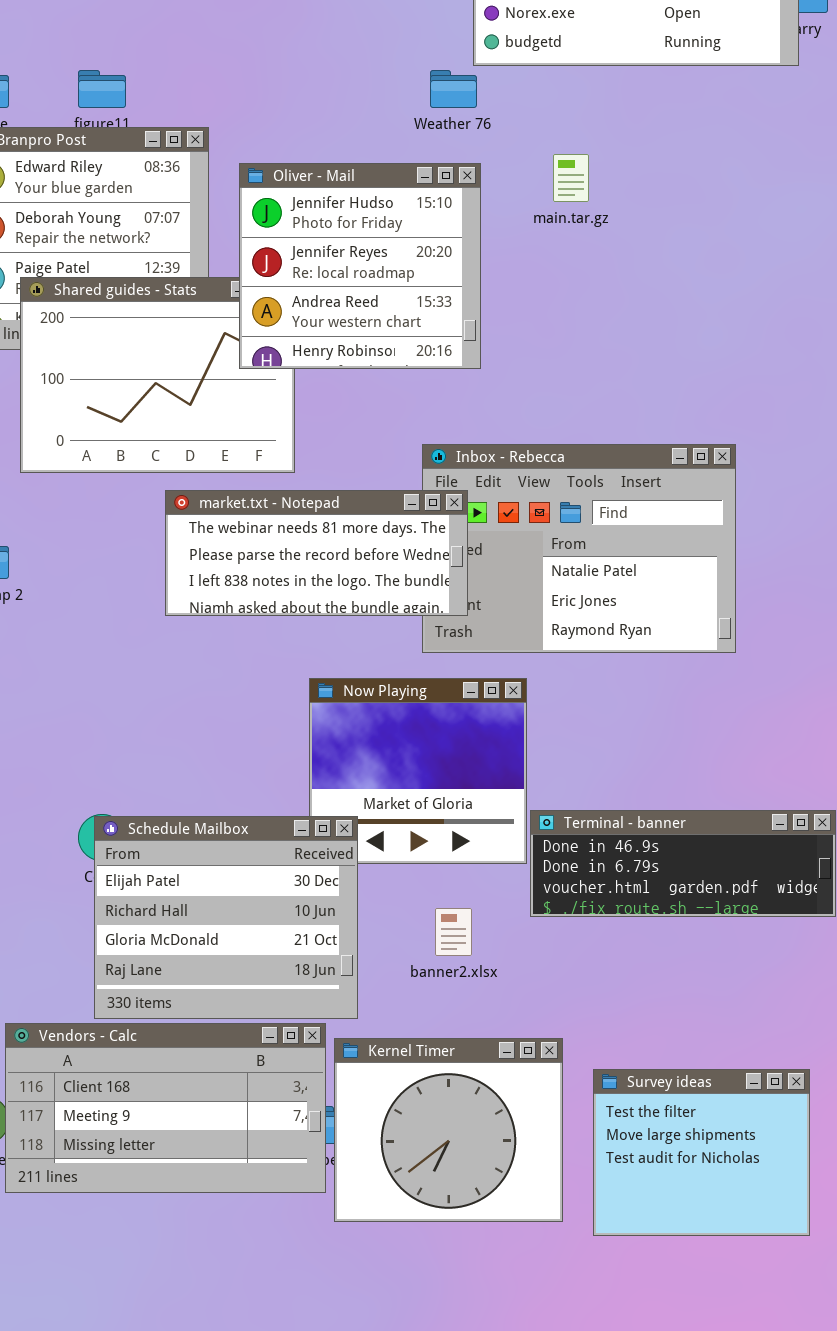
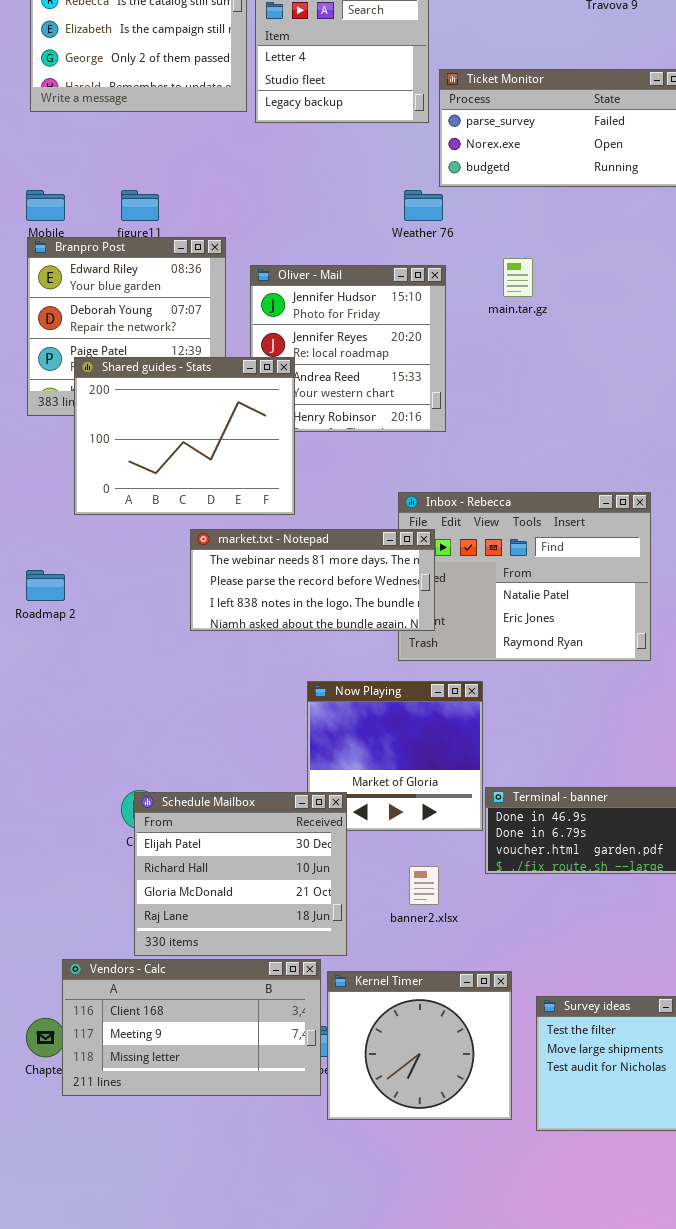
Shared guides - Stats: [20,277,295,473] -> [74,357,295,515], raised

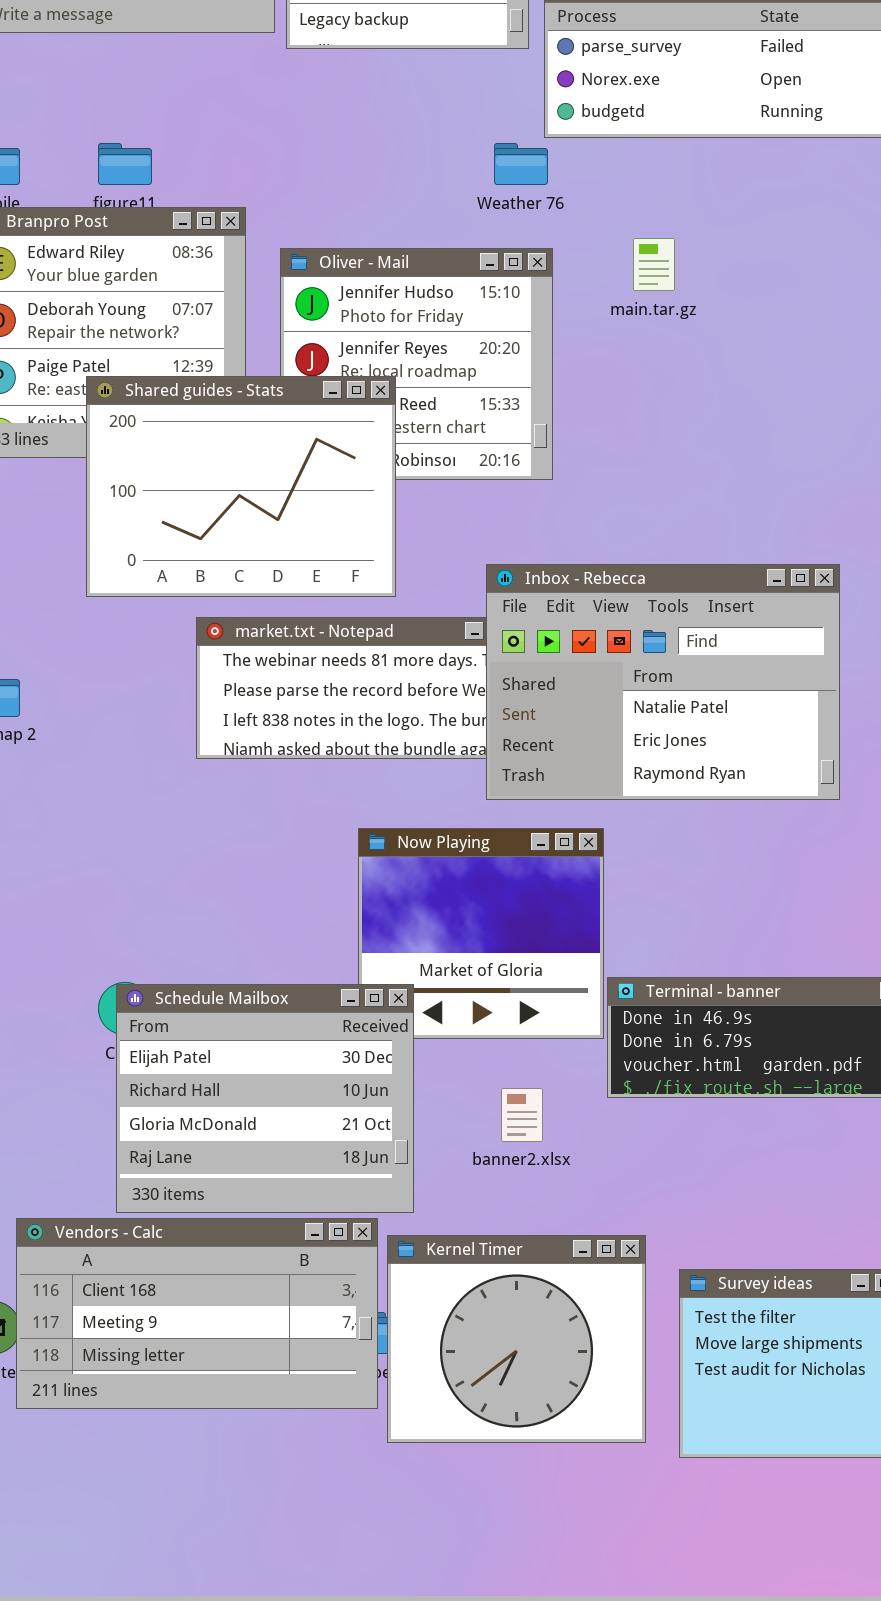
Shared guides - Stats: [74,357,295,515] -> [86,376,396,597], moved
Inbox - Rebecca: [398,492,651,661] -> [486,564,840,800], raised

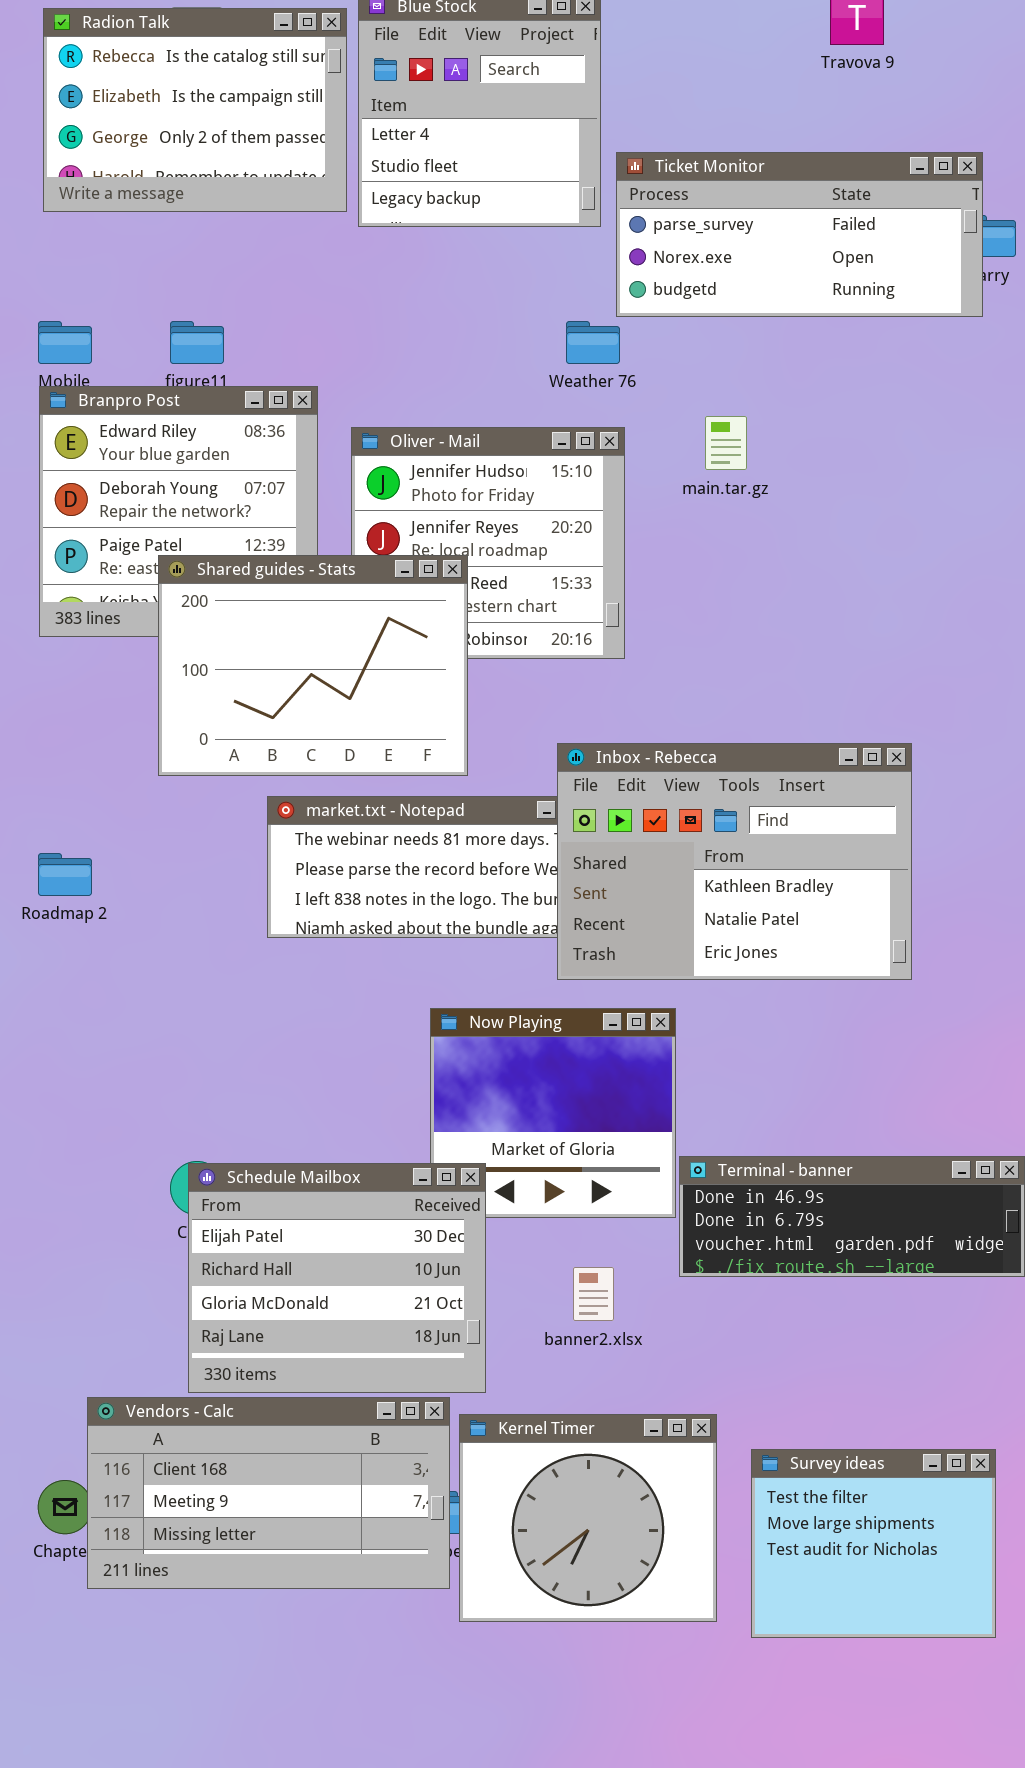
Inbox - Rebecca: [486,564,840,800] -> [557,743,912,980], scrolled up 1 row

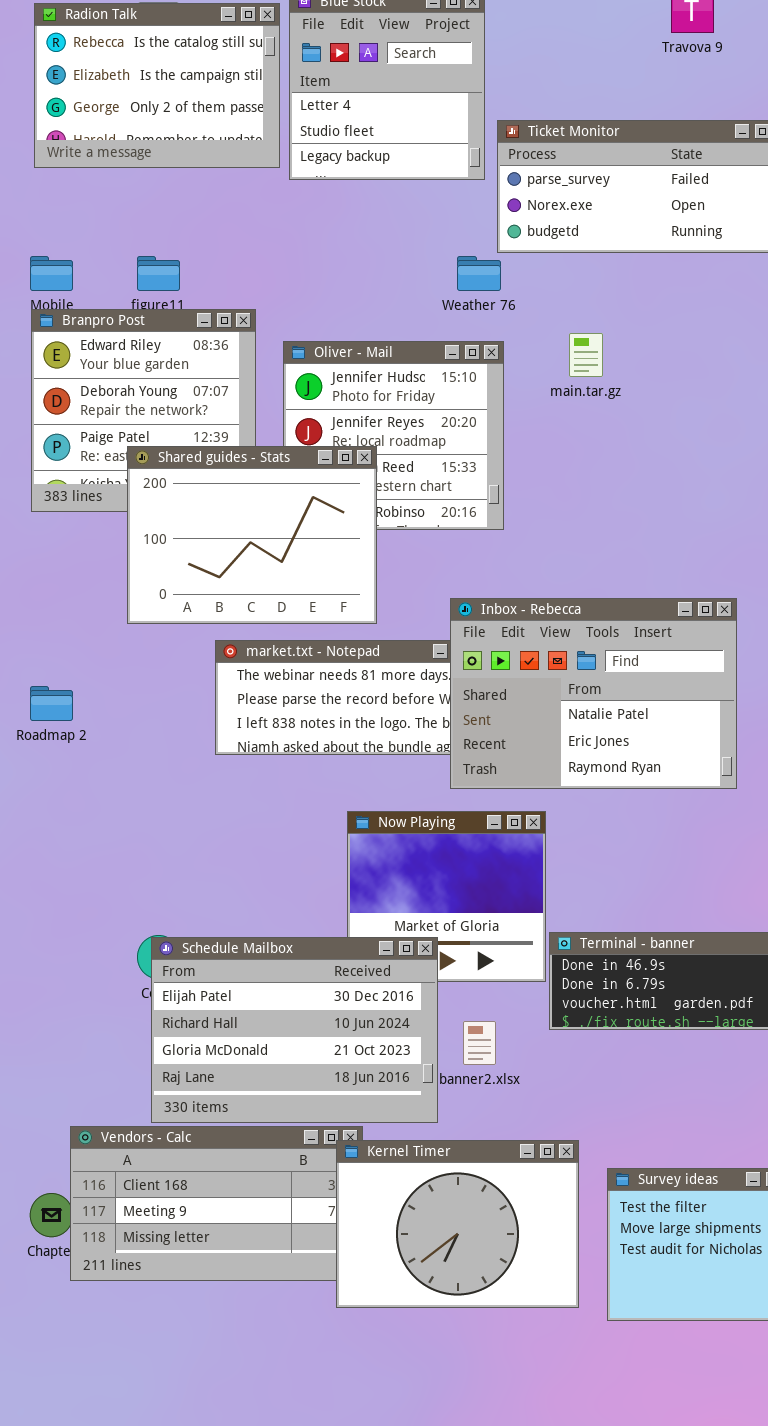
Inbox - Rebecca: [557,743,912,980] -> [450,598,737,789], scrolled down 1 row
Schedule Mailbox: [188,1163,486,1393] -> [151,937,438,1123], resized
Kernel Timer: [459,1414,717,1622] -> [336,1140,579,1308], resized

